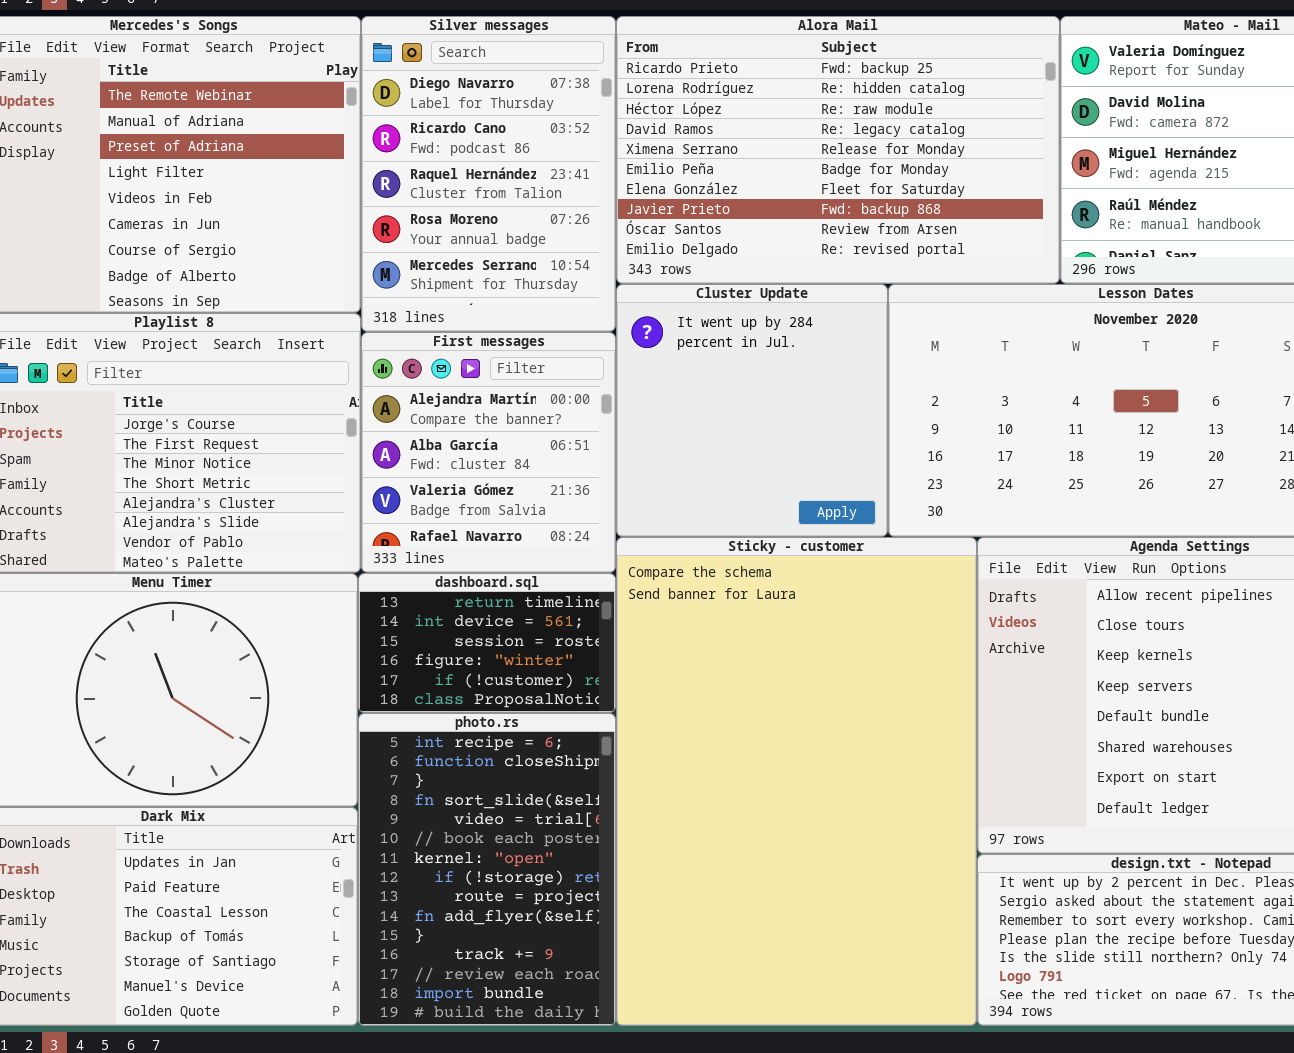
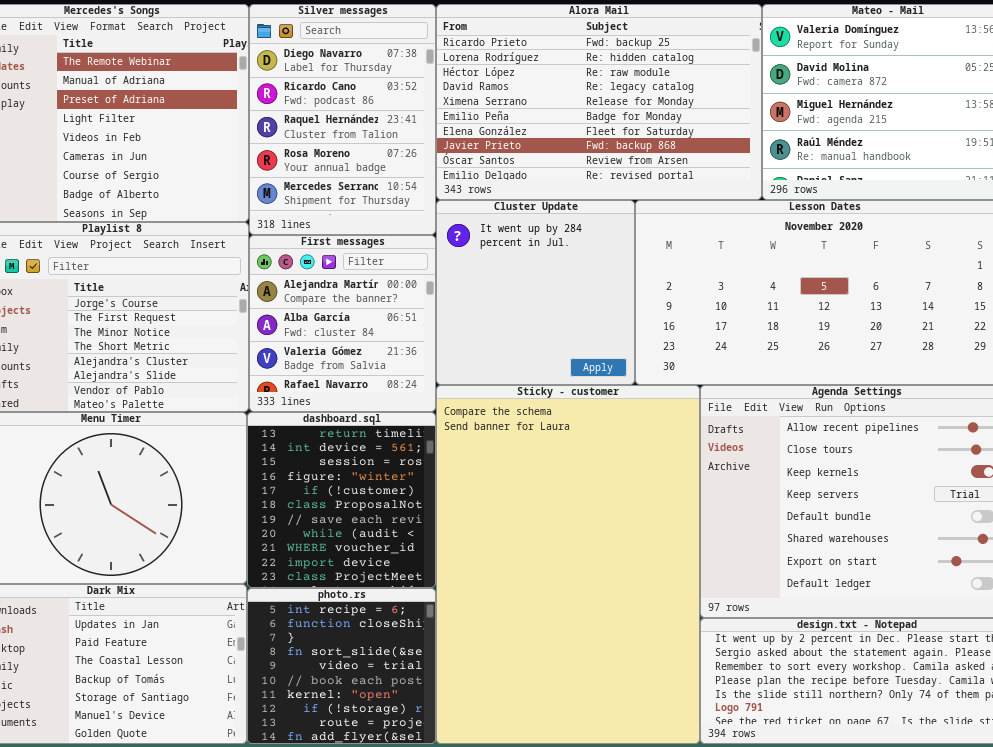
dashboard.sql: [358,573,616,713] -> [247,412,436,588], resized
photo.rs: [358,713,616,1026] -> [247,588,436,744], resized

